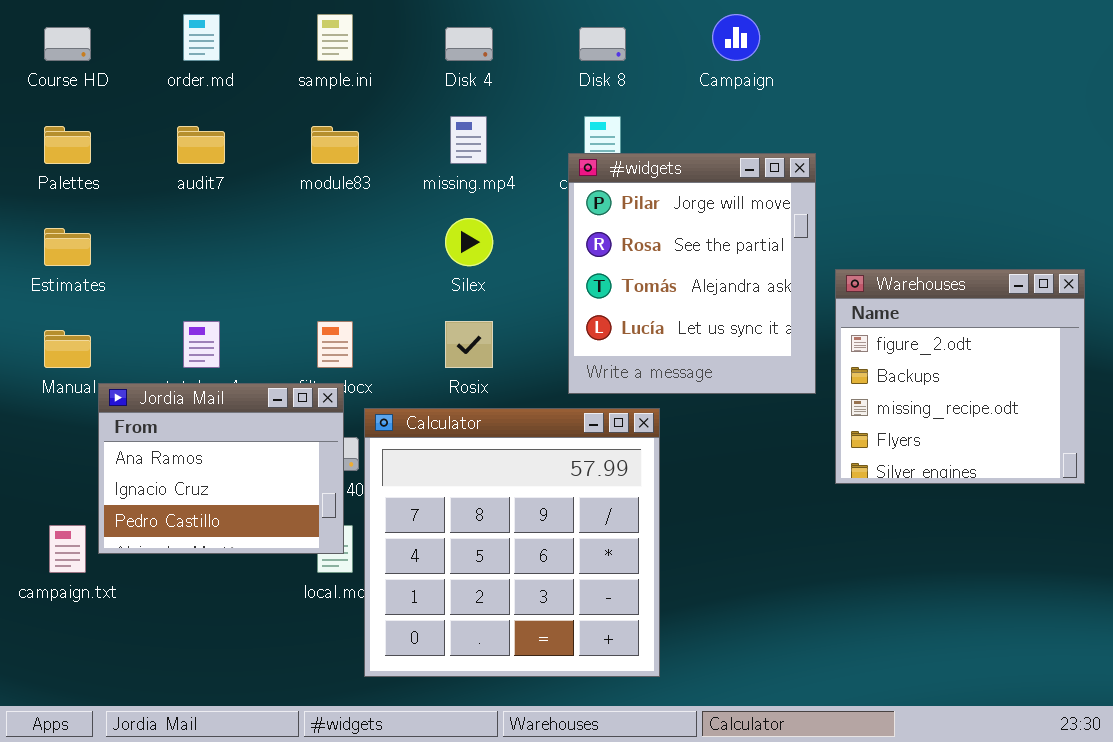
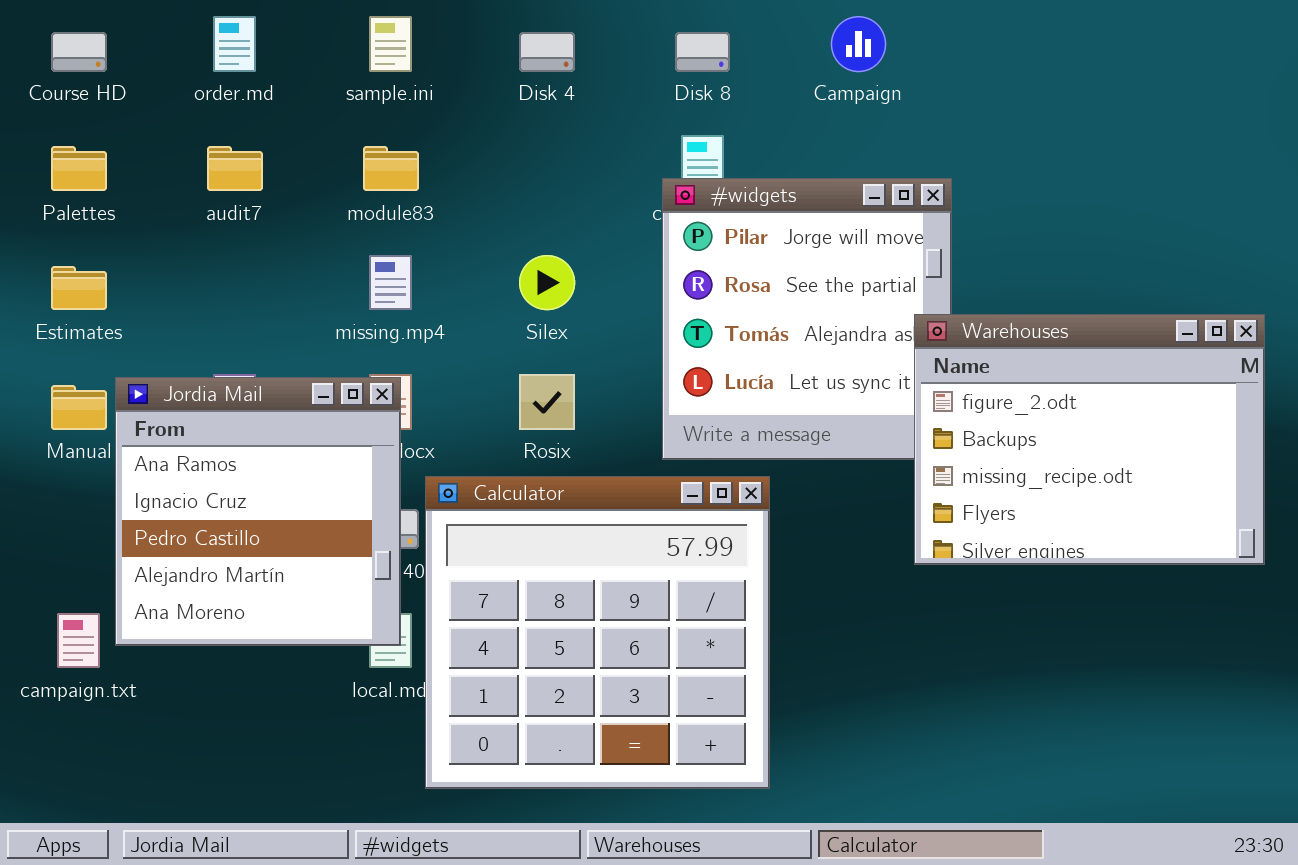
missing.mp4: [450,116,487,164] -> [369,255,412,310], moved
Warehouses: [835,269,1085,484] -> [914,314,1265,565], resized
Jordia Mail: [98,383,344,554] -> [115,377,401,646], resized

